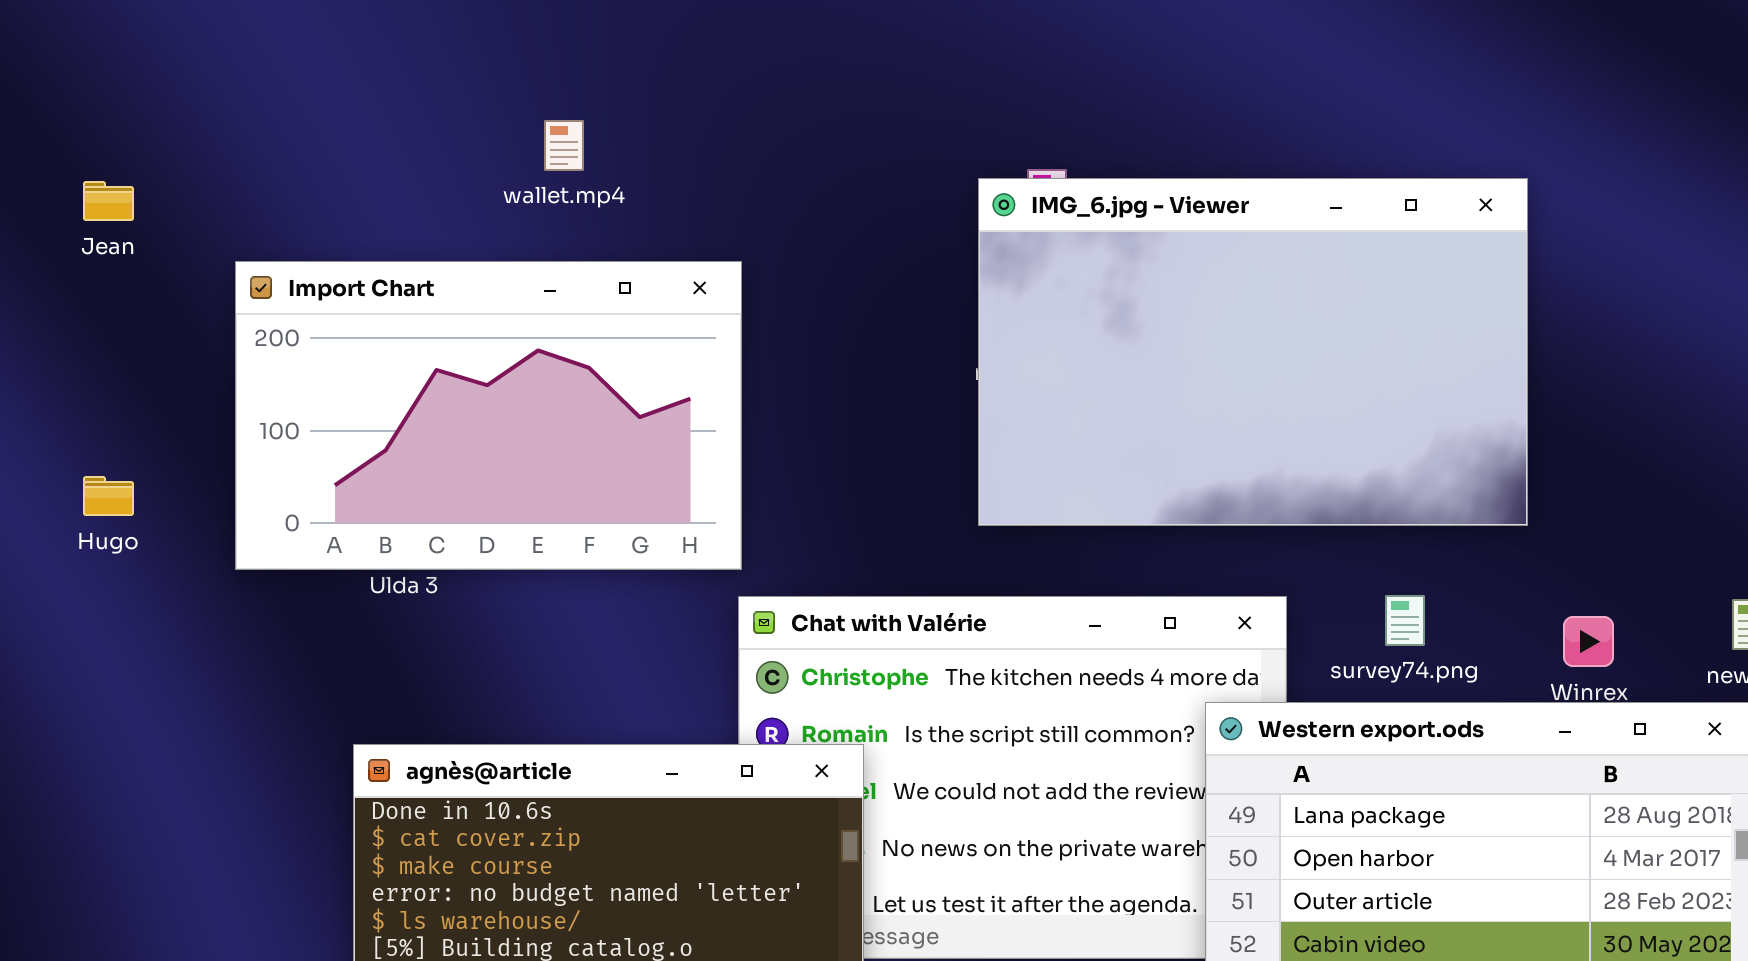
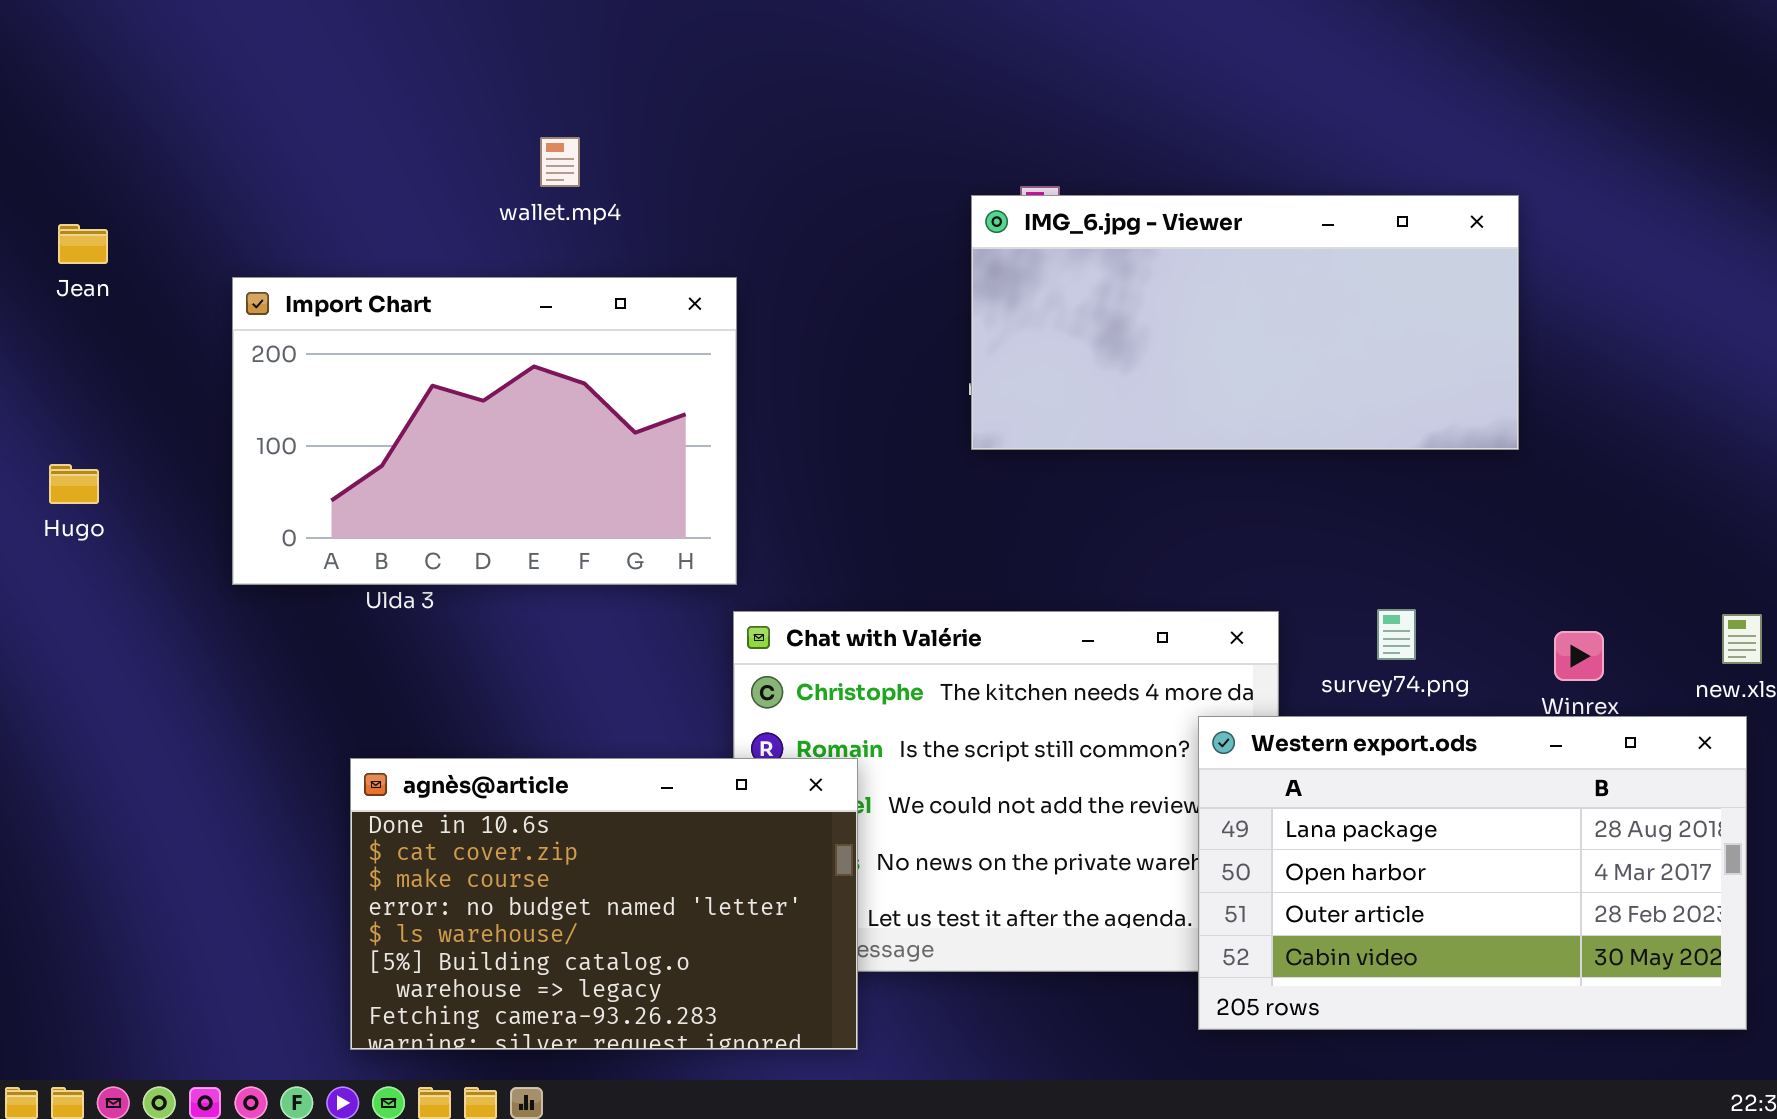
IMG_6.jpg - Viewer: [978,178,1528,526] -> [971,195,1519,450], resized
Jean: [83,181,134,221] -> [58,224,108,264], moved
Hugo: [83,476,134,516] -> [49,464,99,504], moved

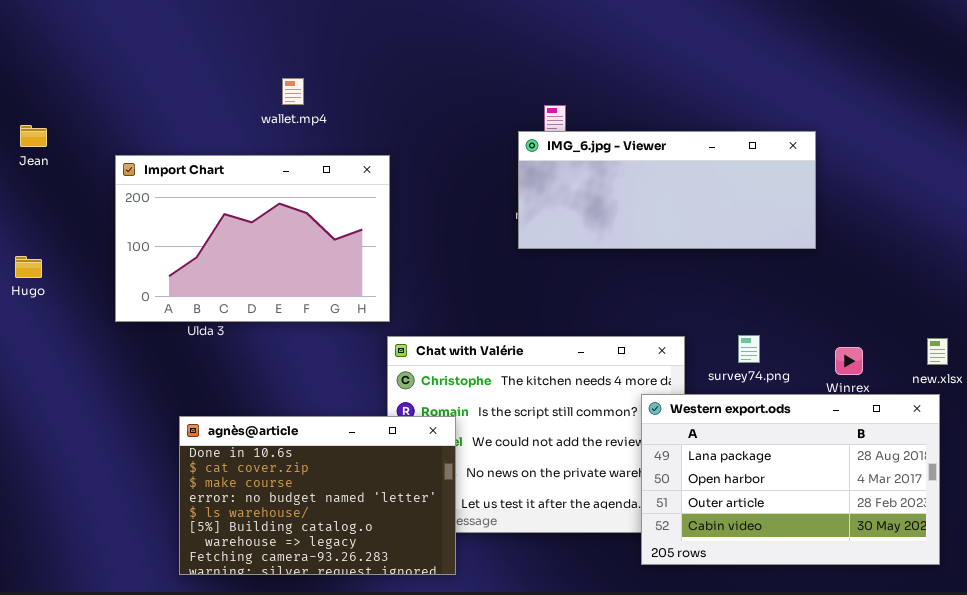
IMG_6.jpg - Viewer: [971,195,1519,450] -> [518,131,816,249], resized

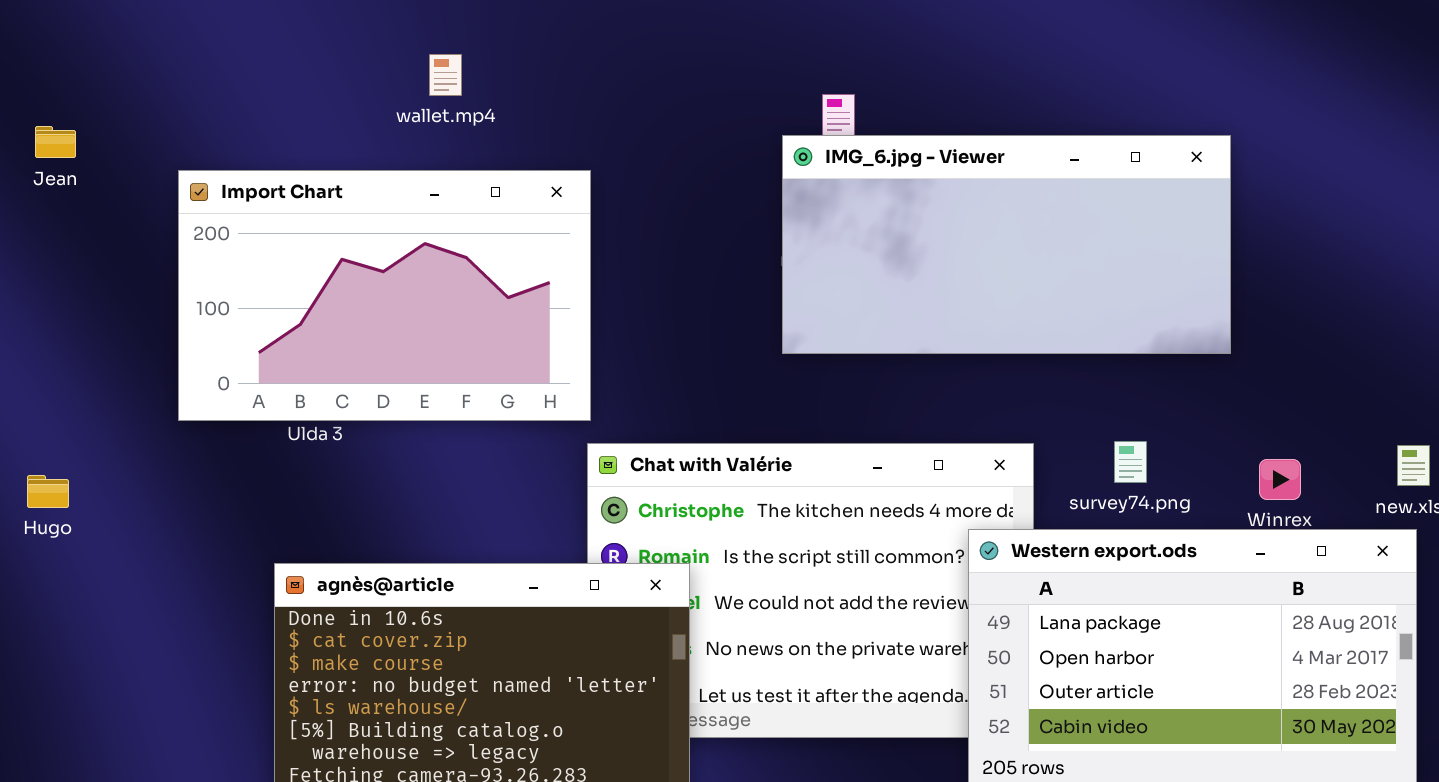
IMG_6.jpg - Viewer: [518,131,816,249] -> [782,135,1231,354], resized
Hugo: [15,256,42,278] -> [27,475,69,508], moved

